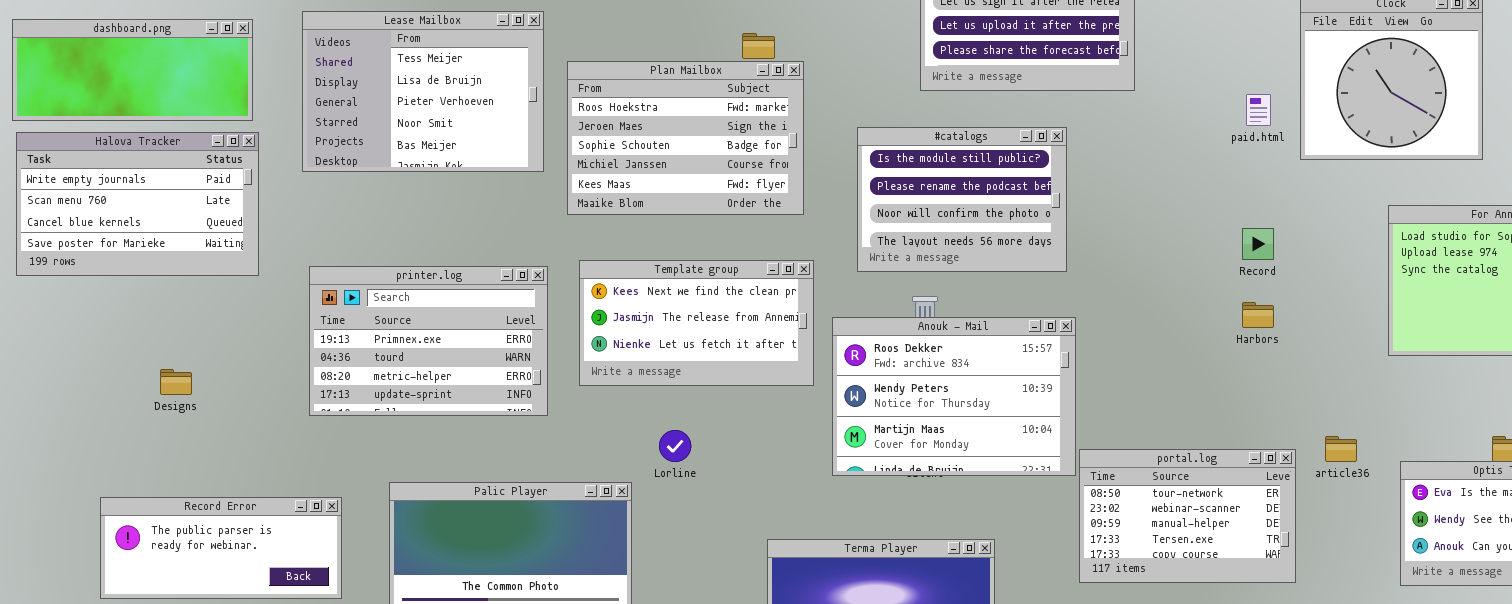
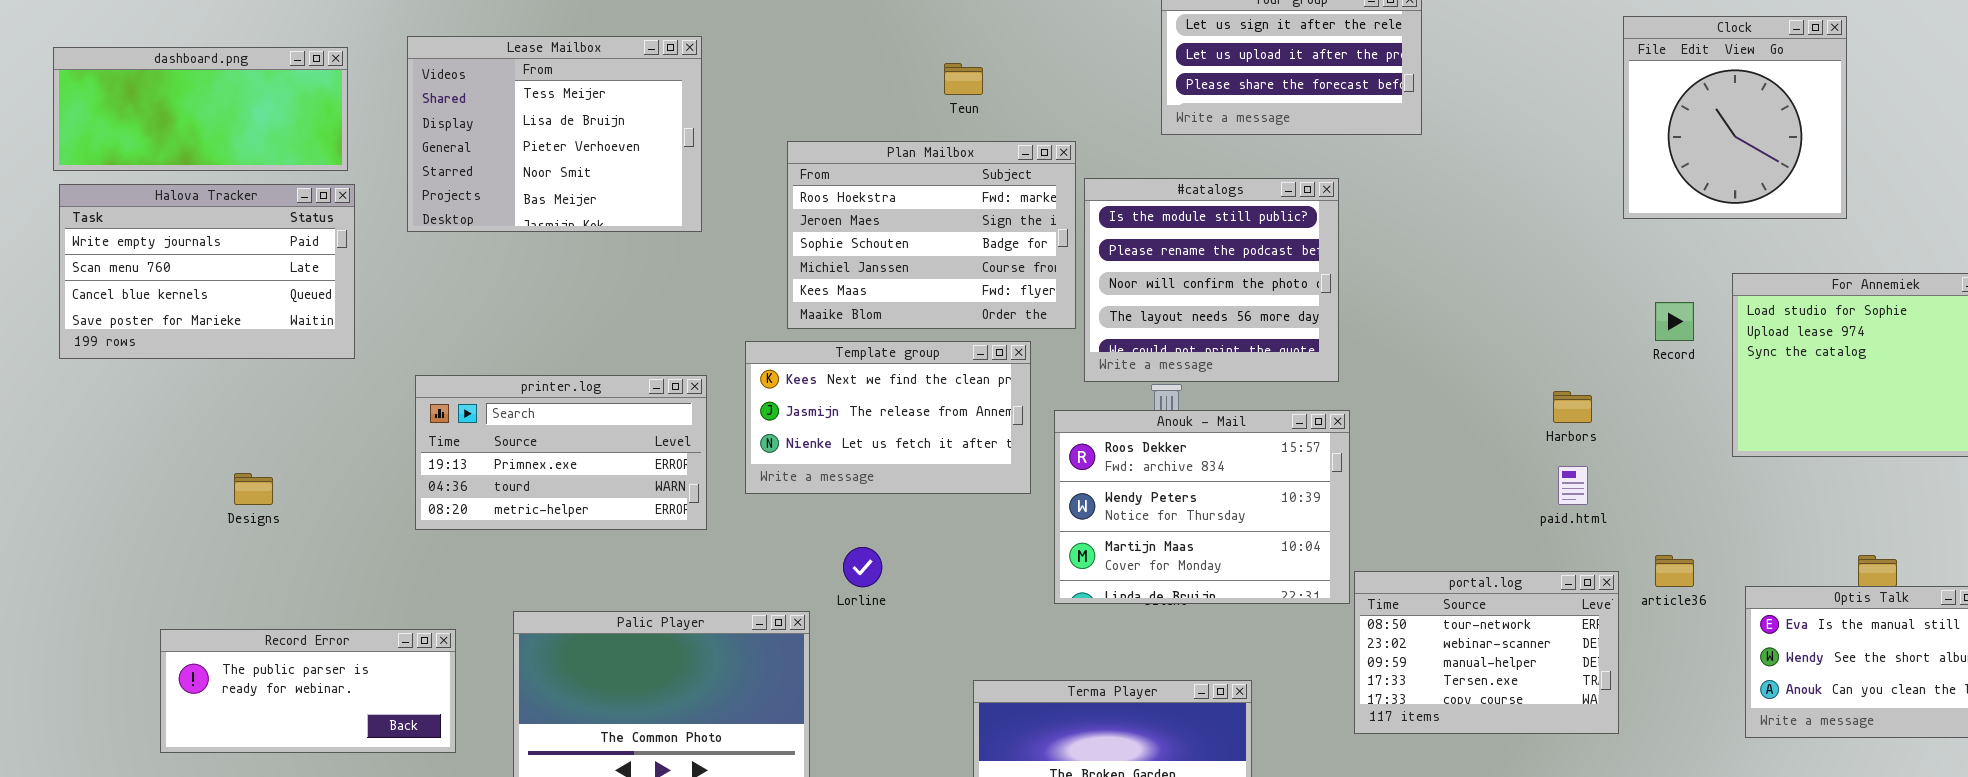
Plan Mailbox: [567,61,804,215] -> [787,141,1076,329], moved
paid.html: [1246,94,1271,126] -> [1558,466,1588,505], moved
#catalogs: [857,127,1067,272] -> [1084,178,1339,382], resized
Record: [1242,228,1274,260] -> [1655,302,1694,341], moved
printer.log: [309,266,548,416] -> [415,375,707,530], resized

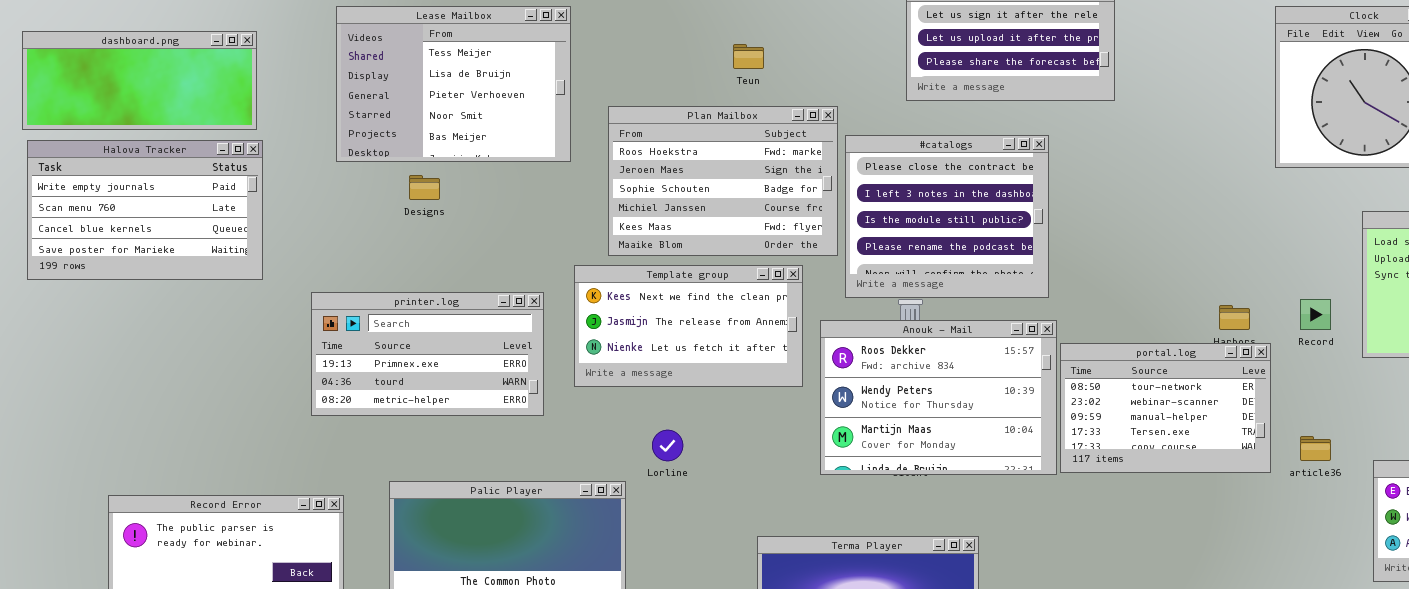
Lease Mailbox: [407,36,702,232] -> [336,6,571,162], moved
#catalogs: [1084,178,1339,382] -> [845,135,1049,298], scrolled up 2 rows
Record: [1655,302,1694,341] -> [1300,299,1331,330], moved
Designs: [234,473,273,505] -> [409,175,440,200], moved
portal.log: [1354,571,1619,734] -> [1060,343,1271,473], moved

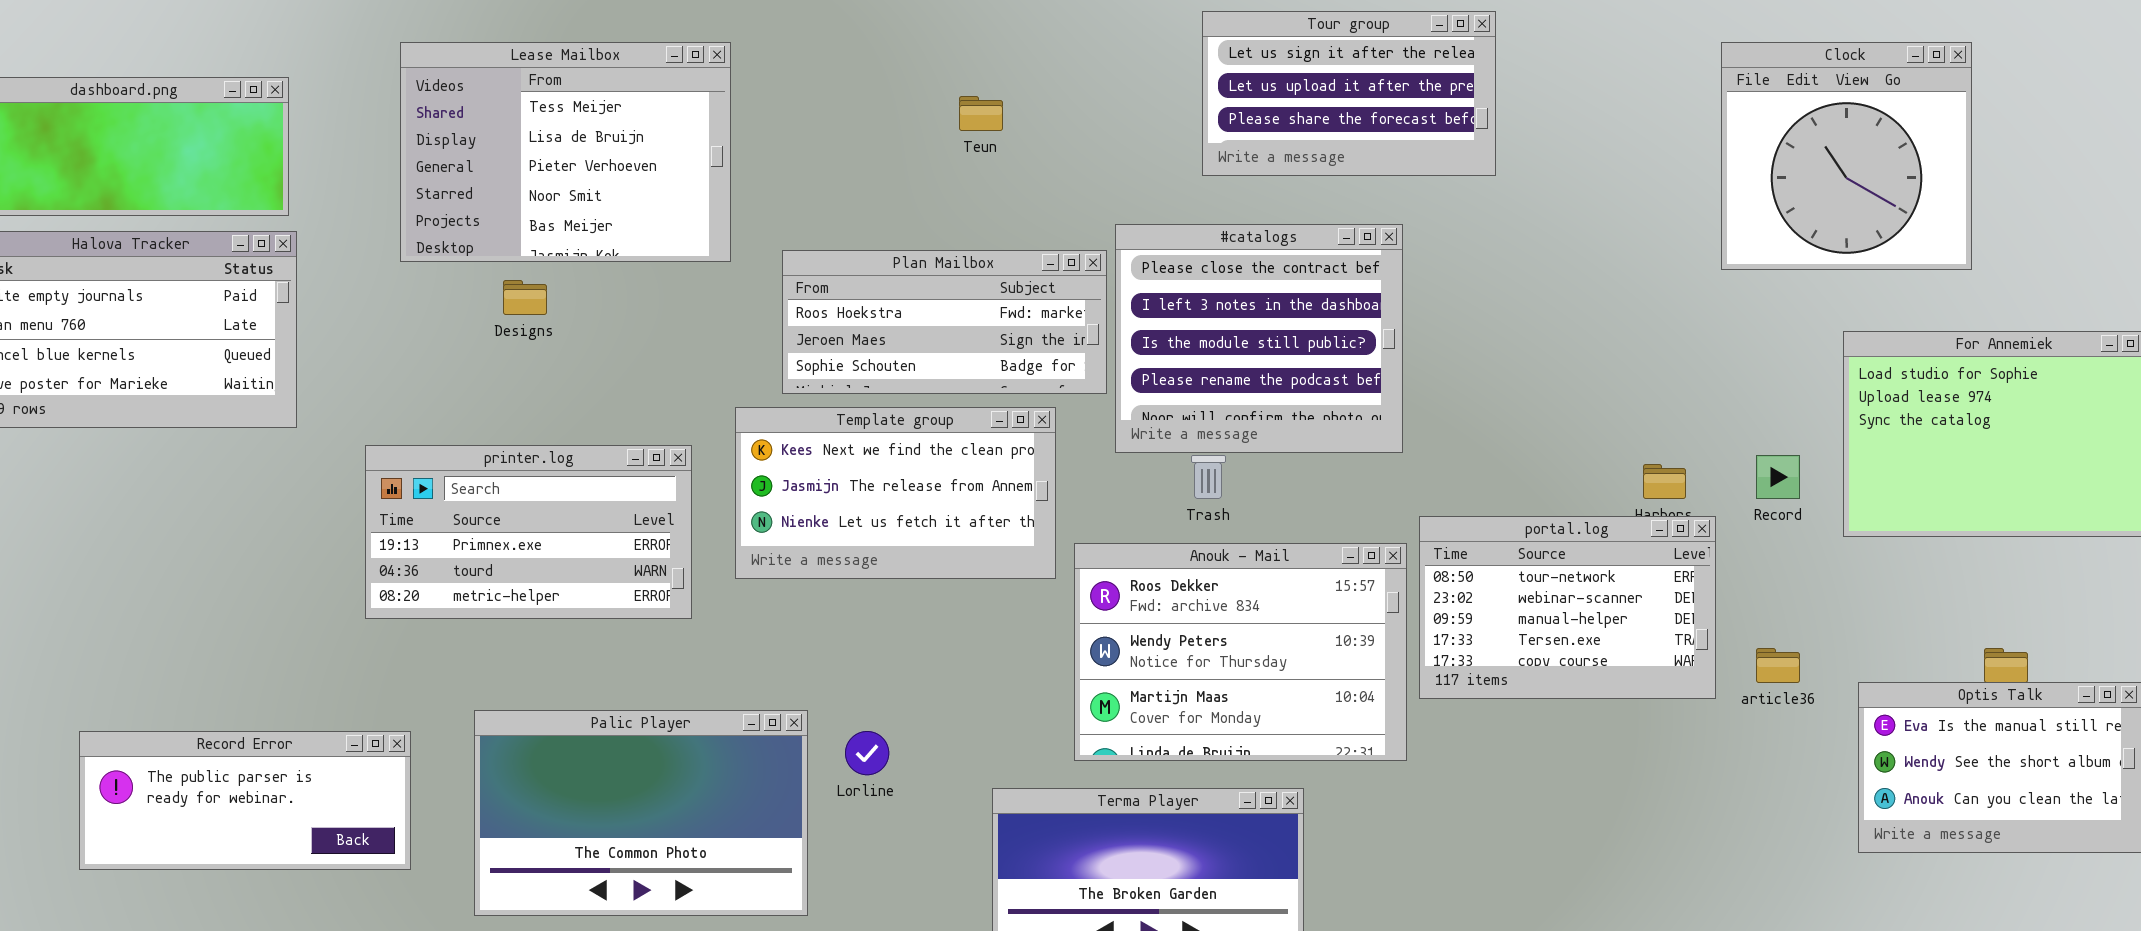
Plan Mailbox: [608,106,838,256] -> [782,250,1107,394], resized
Anouk - Mail: [820,320,1057,475] -> [1074,543,1407,761], moved
Lorline: [652,430,683,461] -> [845,731,889,775], moved

